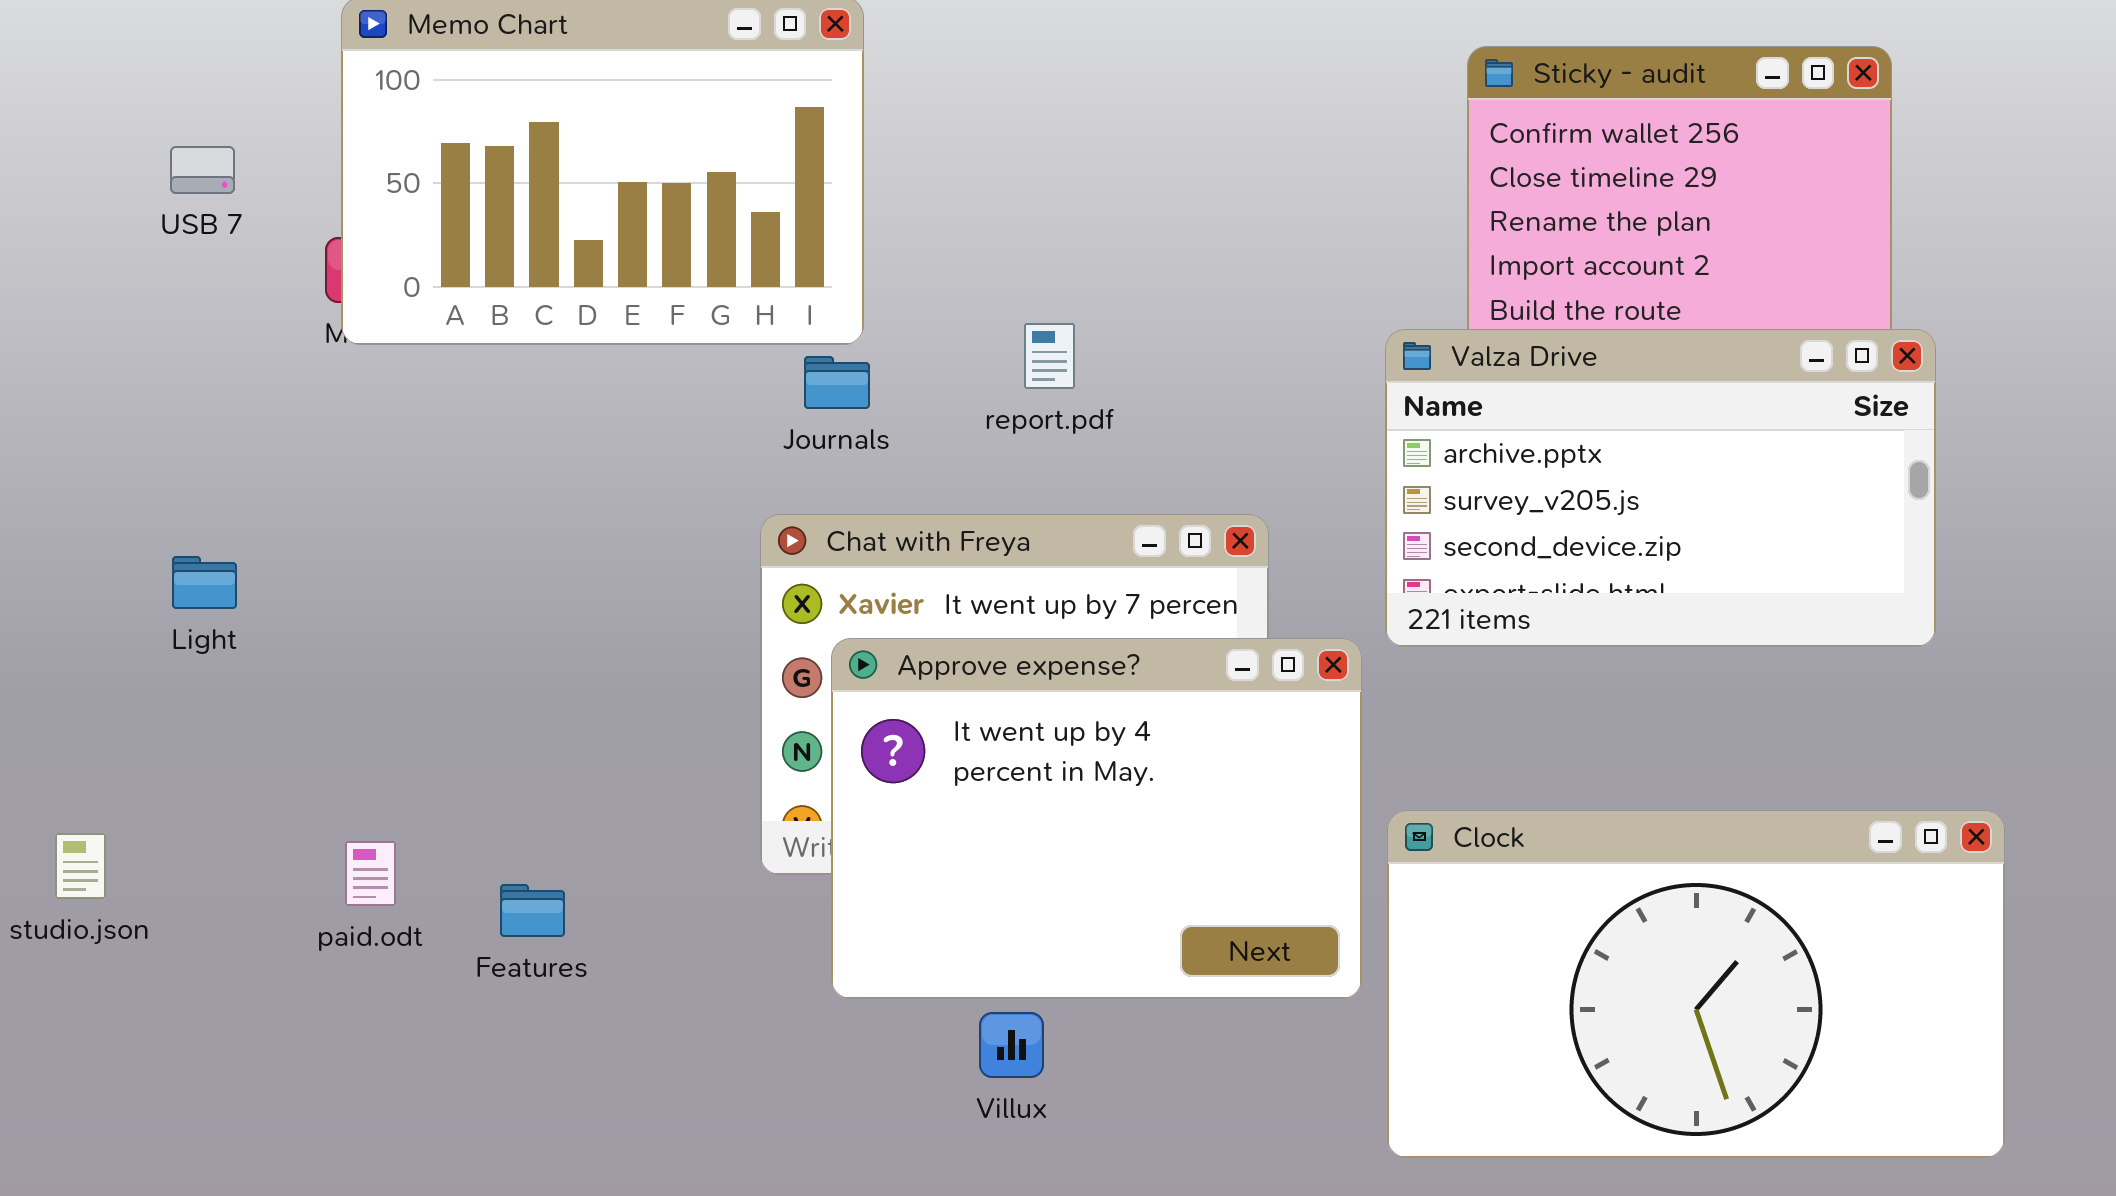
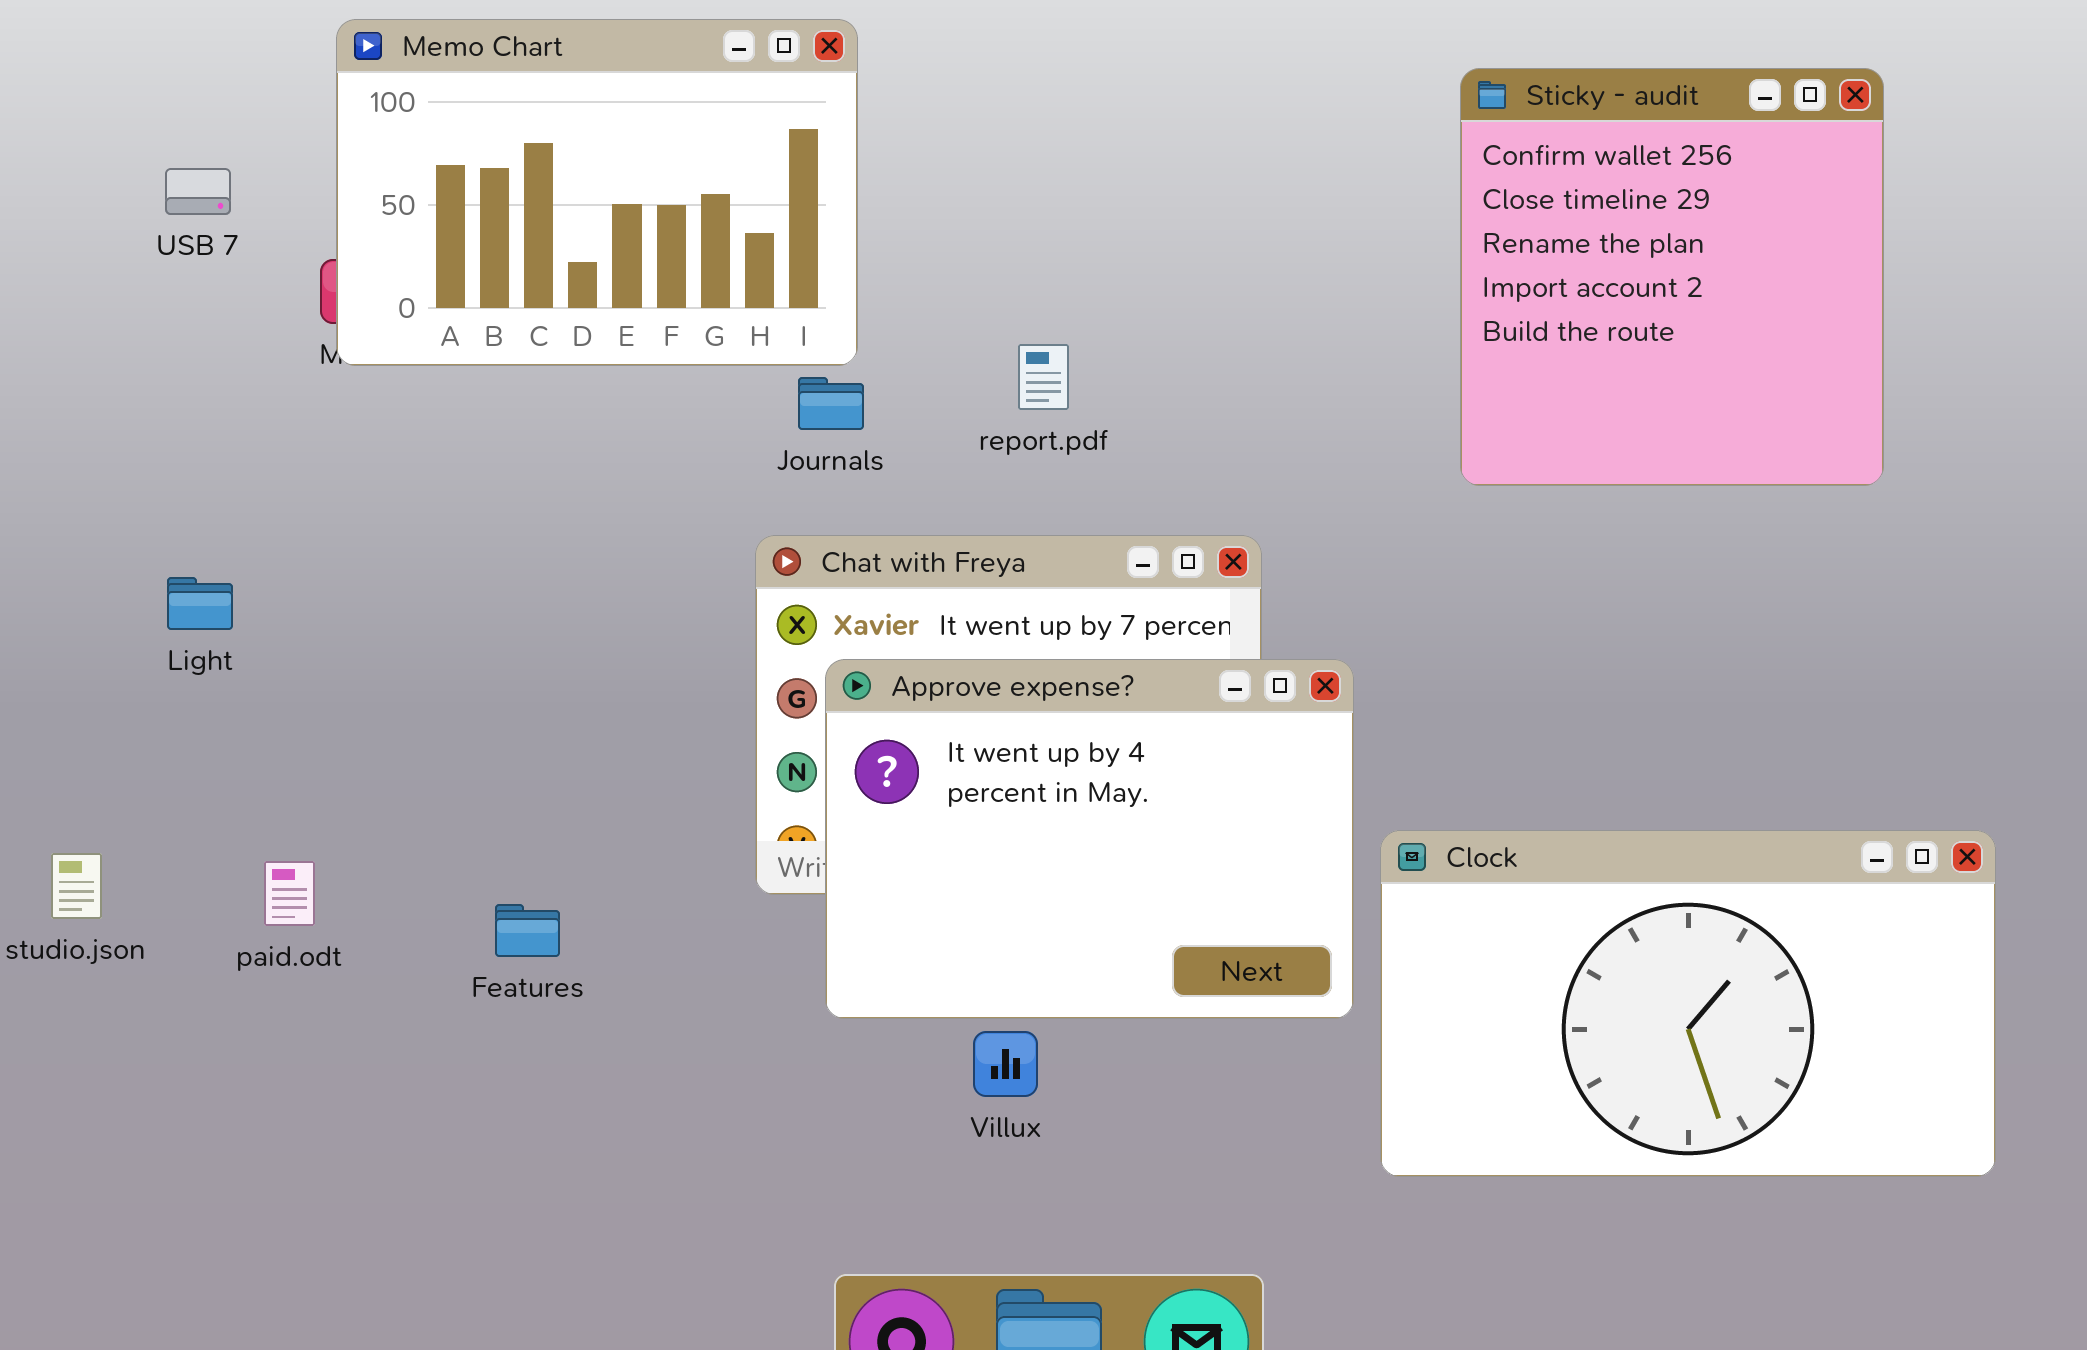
Valza Drive: [1385,329,1936,647] -> none, closed
paid.odt: [345,841,396,906] -> [264,861,315,926], moved

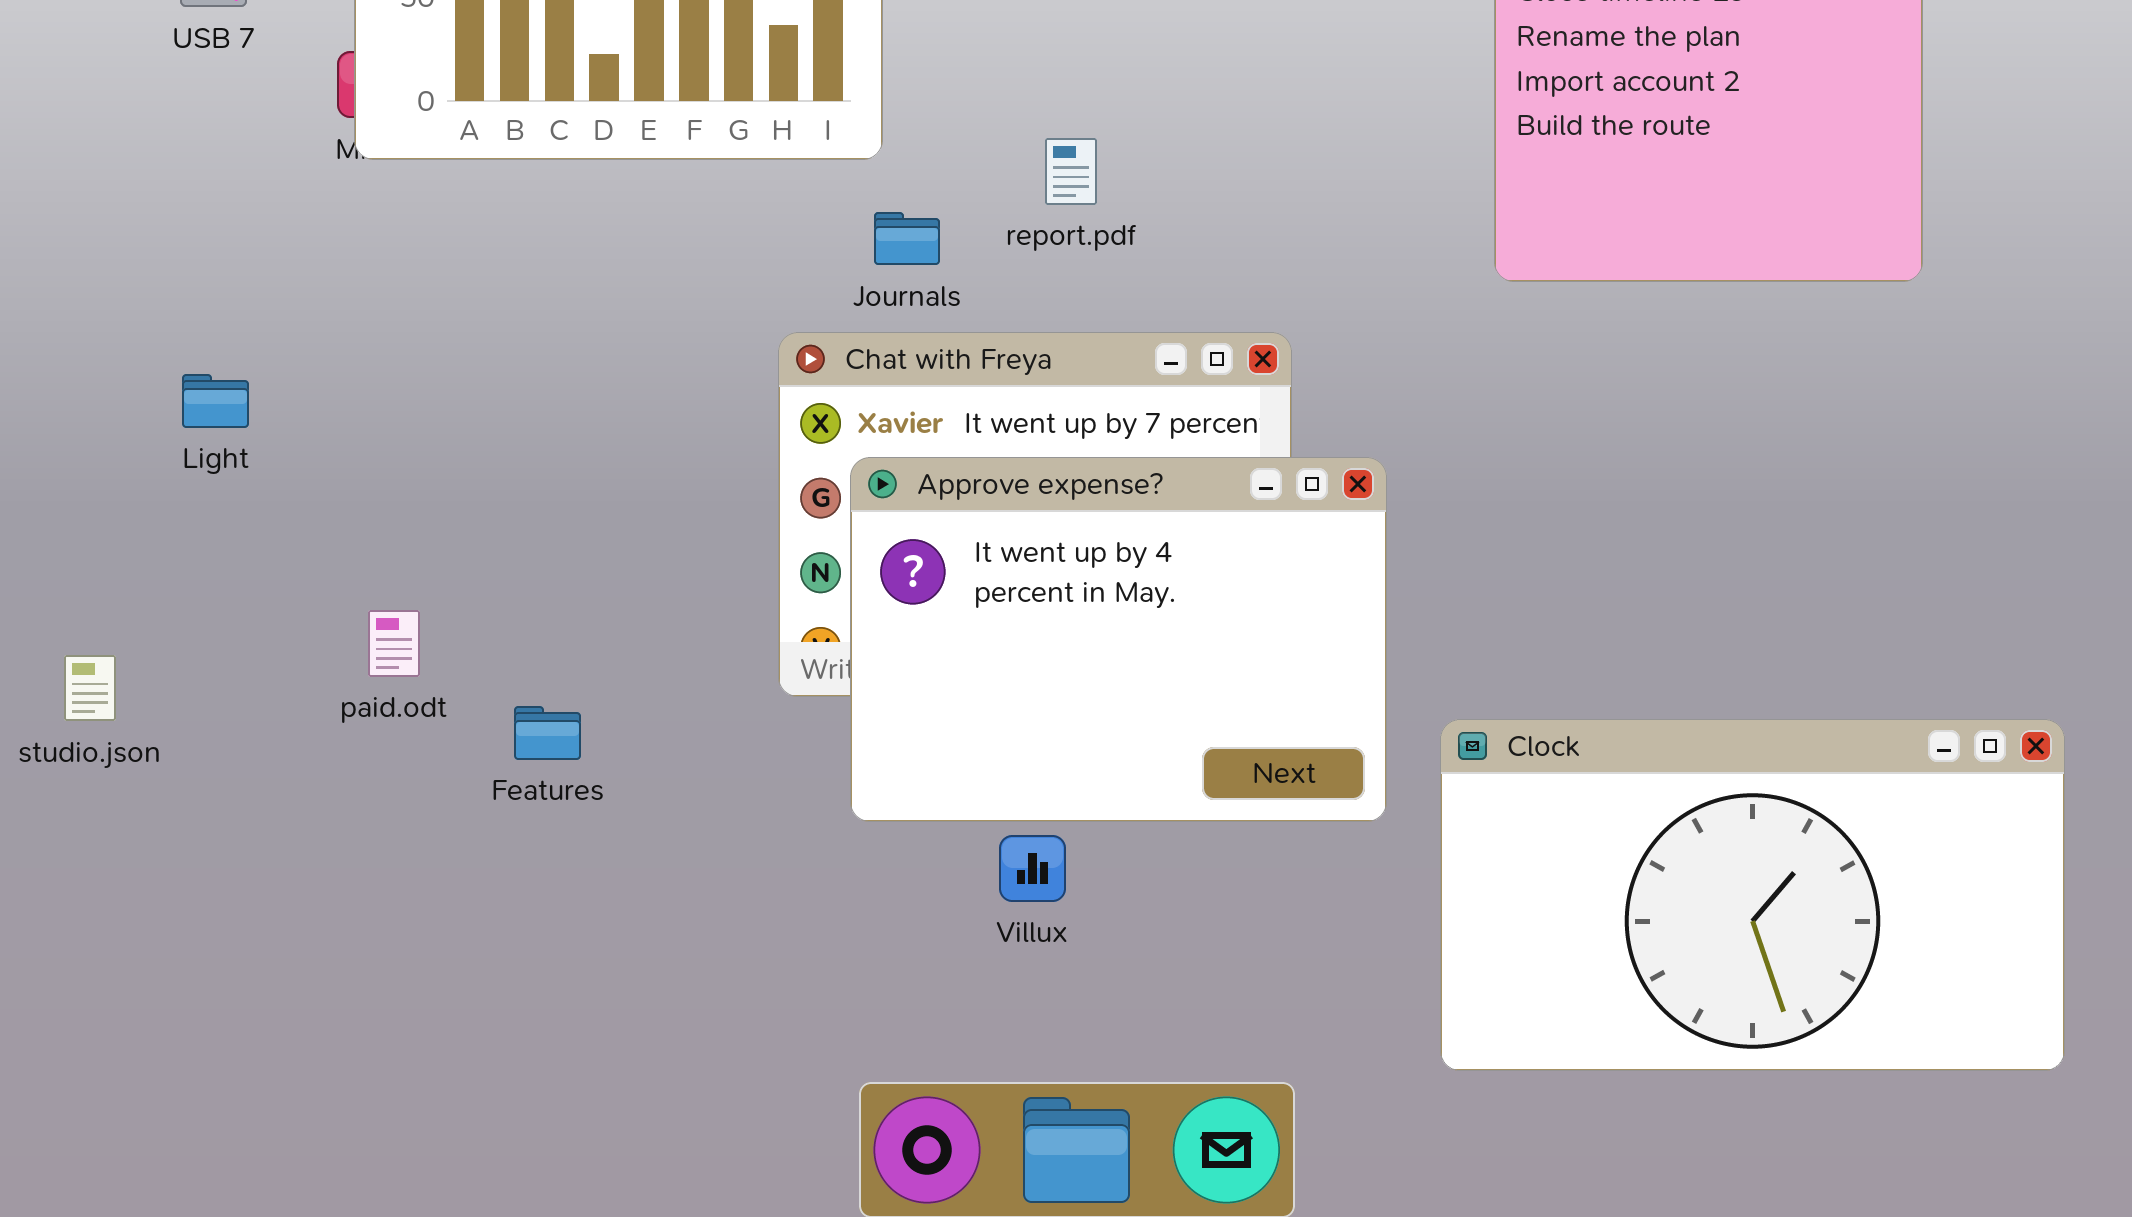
Journals: [798,377,864,430] -> [874,212,940,265], moved
Clock: [1380,830,1996,1177] -> [1440,719,2065,1071], moved
paid.odt: [264,861,315,926] -> [368,610,420,677], moved

